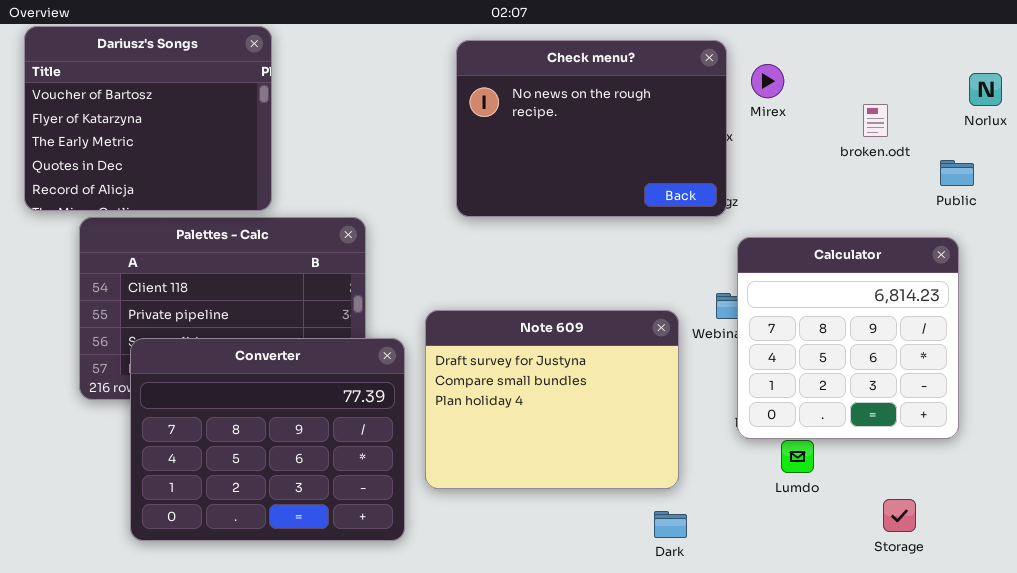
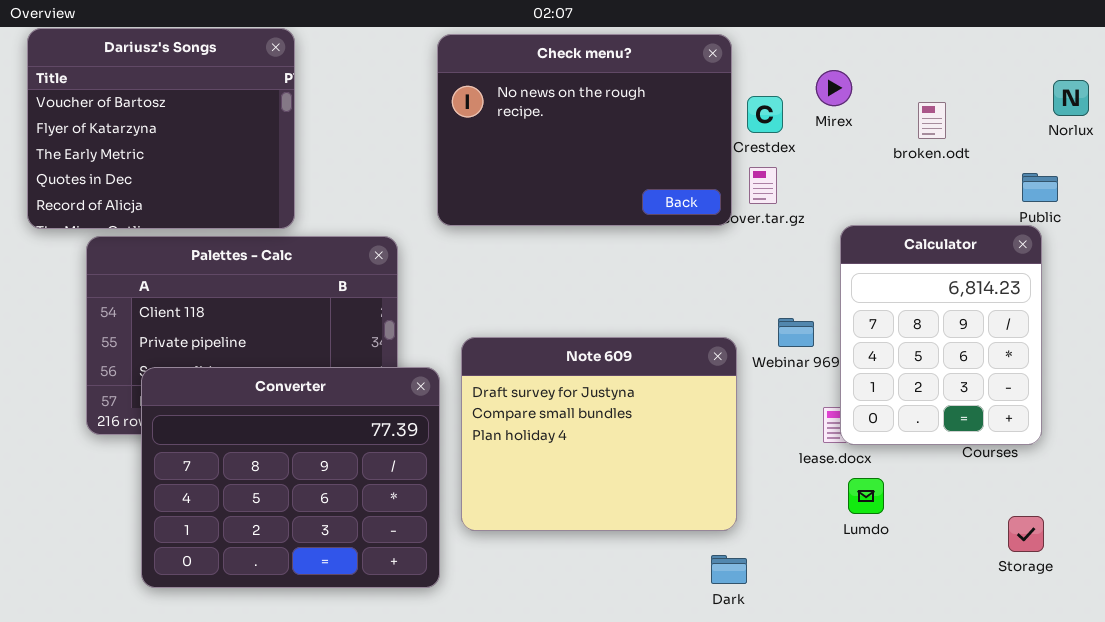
Check menu?: [456,40,727,217] -> [437,34,732,226], moved
broken.odt: [863,104,888,137] -> [918,102,946,139], moved
Calculator: [737,237,959,439] -> [840,225,1042,445], moved, resized
Storage: [883,499,916,532] -> [1008,516,1044,552], moved

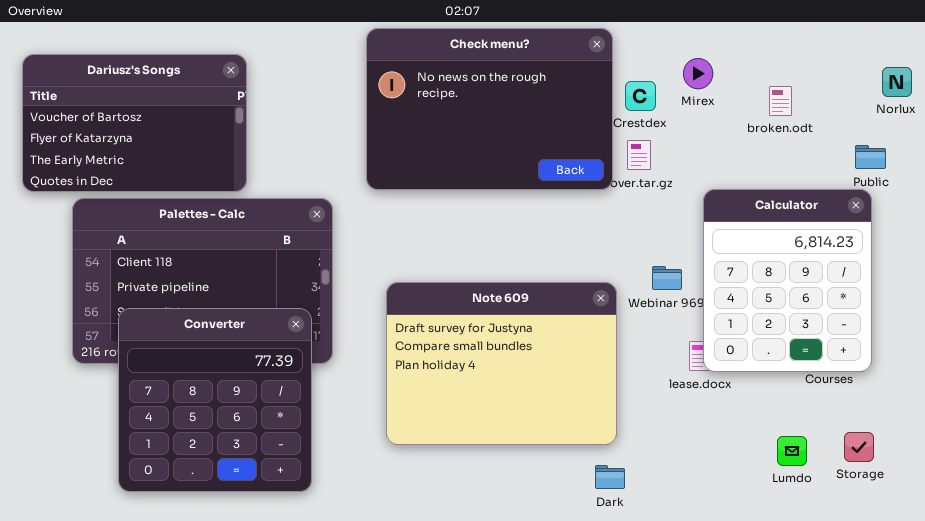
Dariusz's Songs: [27,28,295,229] -> [22,54,247,192], resized
Converter: [141,367,440,588] -> [118,308,312,492], resized
Lumdo: [848,478,884,514] -> [777,436,807,466], moved

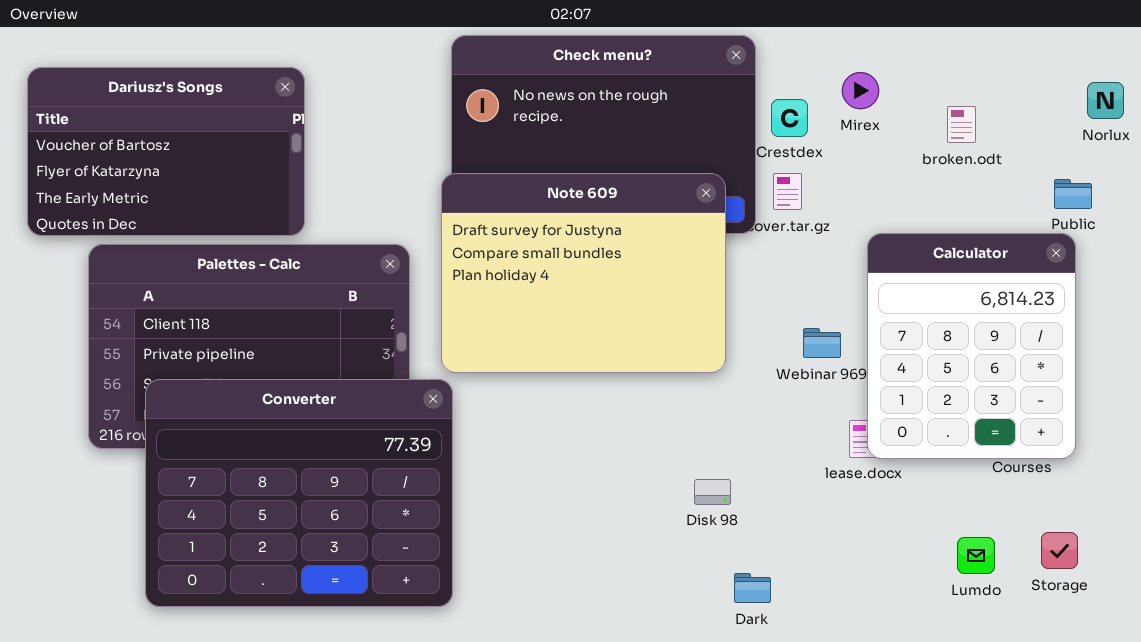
Note 609: [386,282,617,445] -> [441,173,726,373], moved
Converter: [118,308,312,492] -> [145,379,453,607], resized

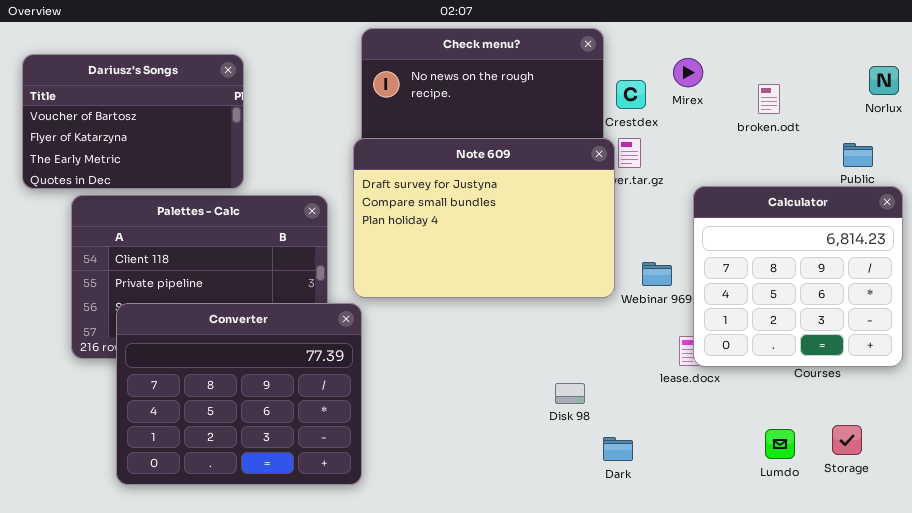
Note 609: [441,173,726,373] -> [353,138,615,298], resized
Calculator: [867,233,1076,459] -> [693,186,903,367], resized
Dark: [734,573,771,603] -> [603,437,633,461], moved

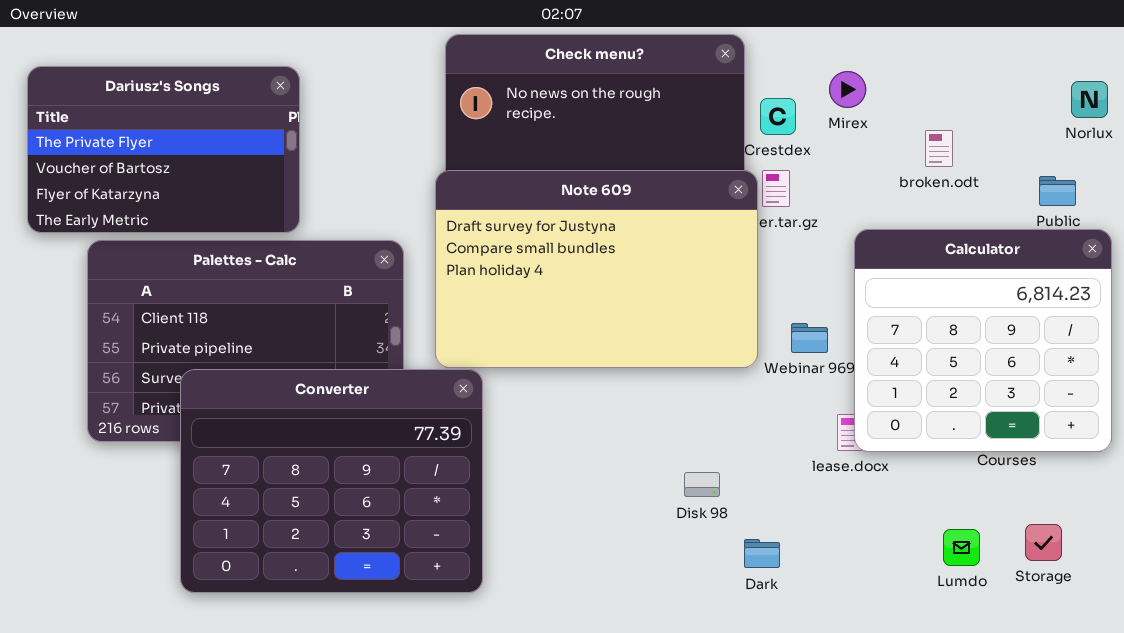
Dariusz's Songs: [22,54,244,189] -> [27,66,300,233], scrolled up 1 row
broken.odt: [758,84,780,114] -> [925,130,953,167], moved
Converter: [116,303,362,485] -> [180,369,483,593], moved

